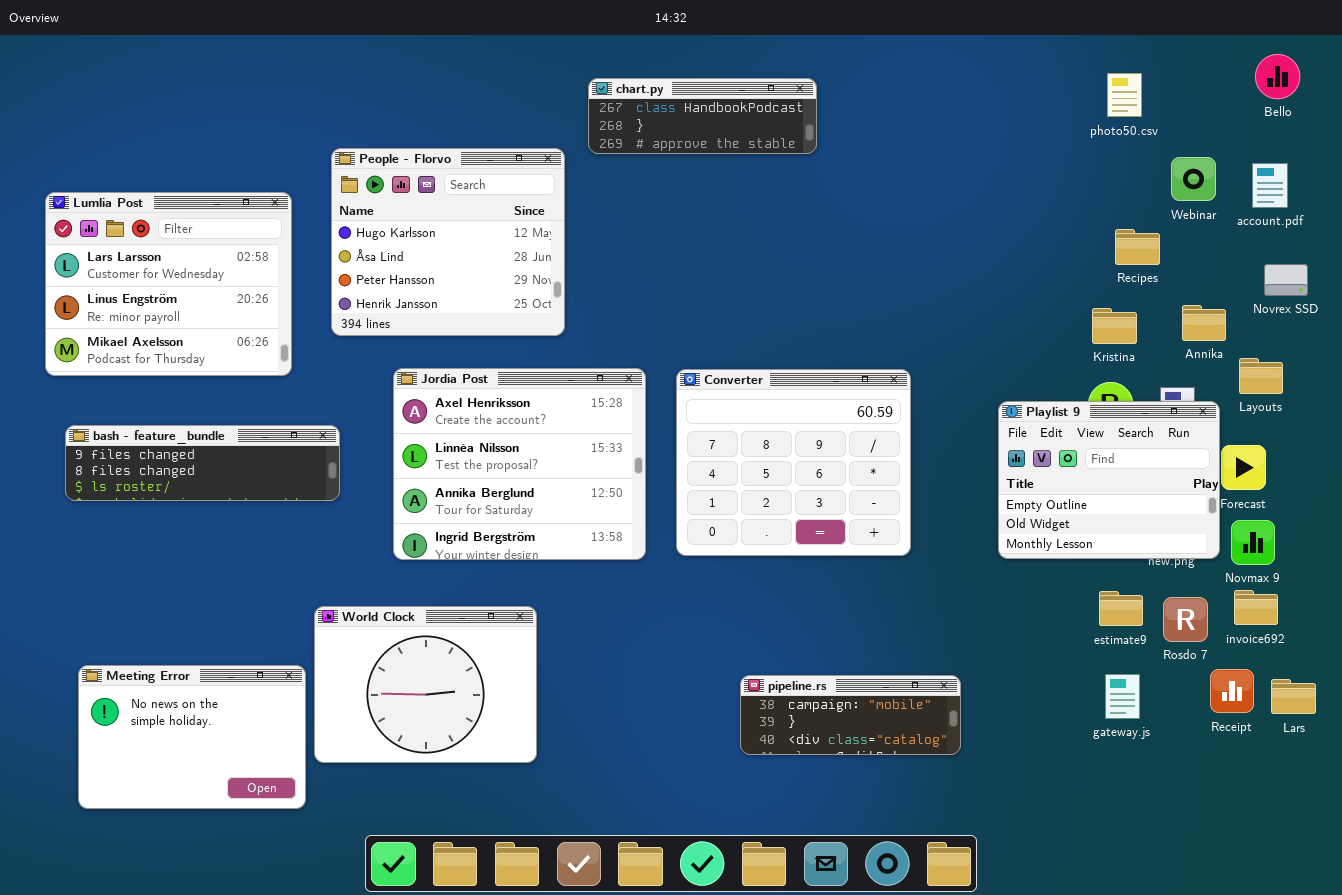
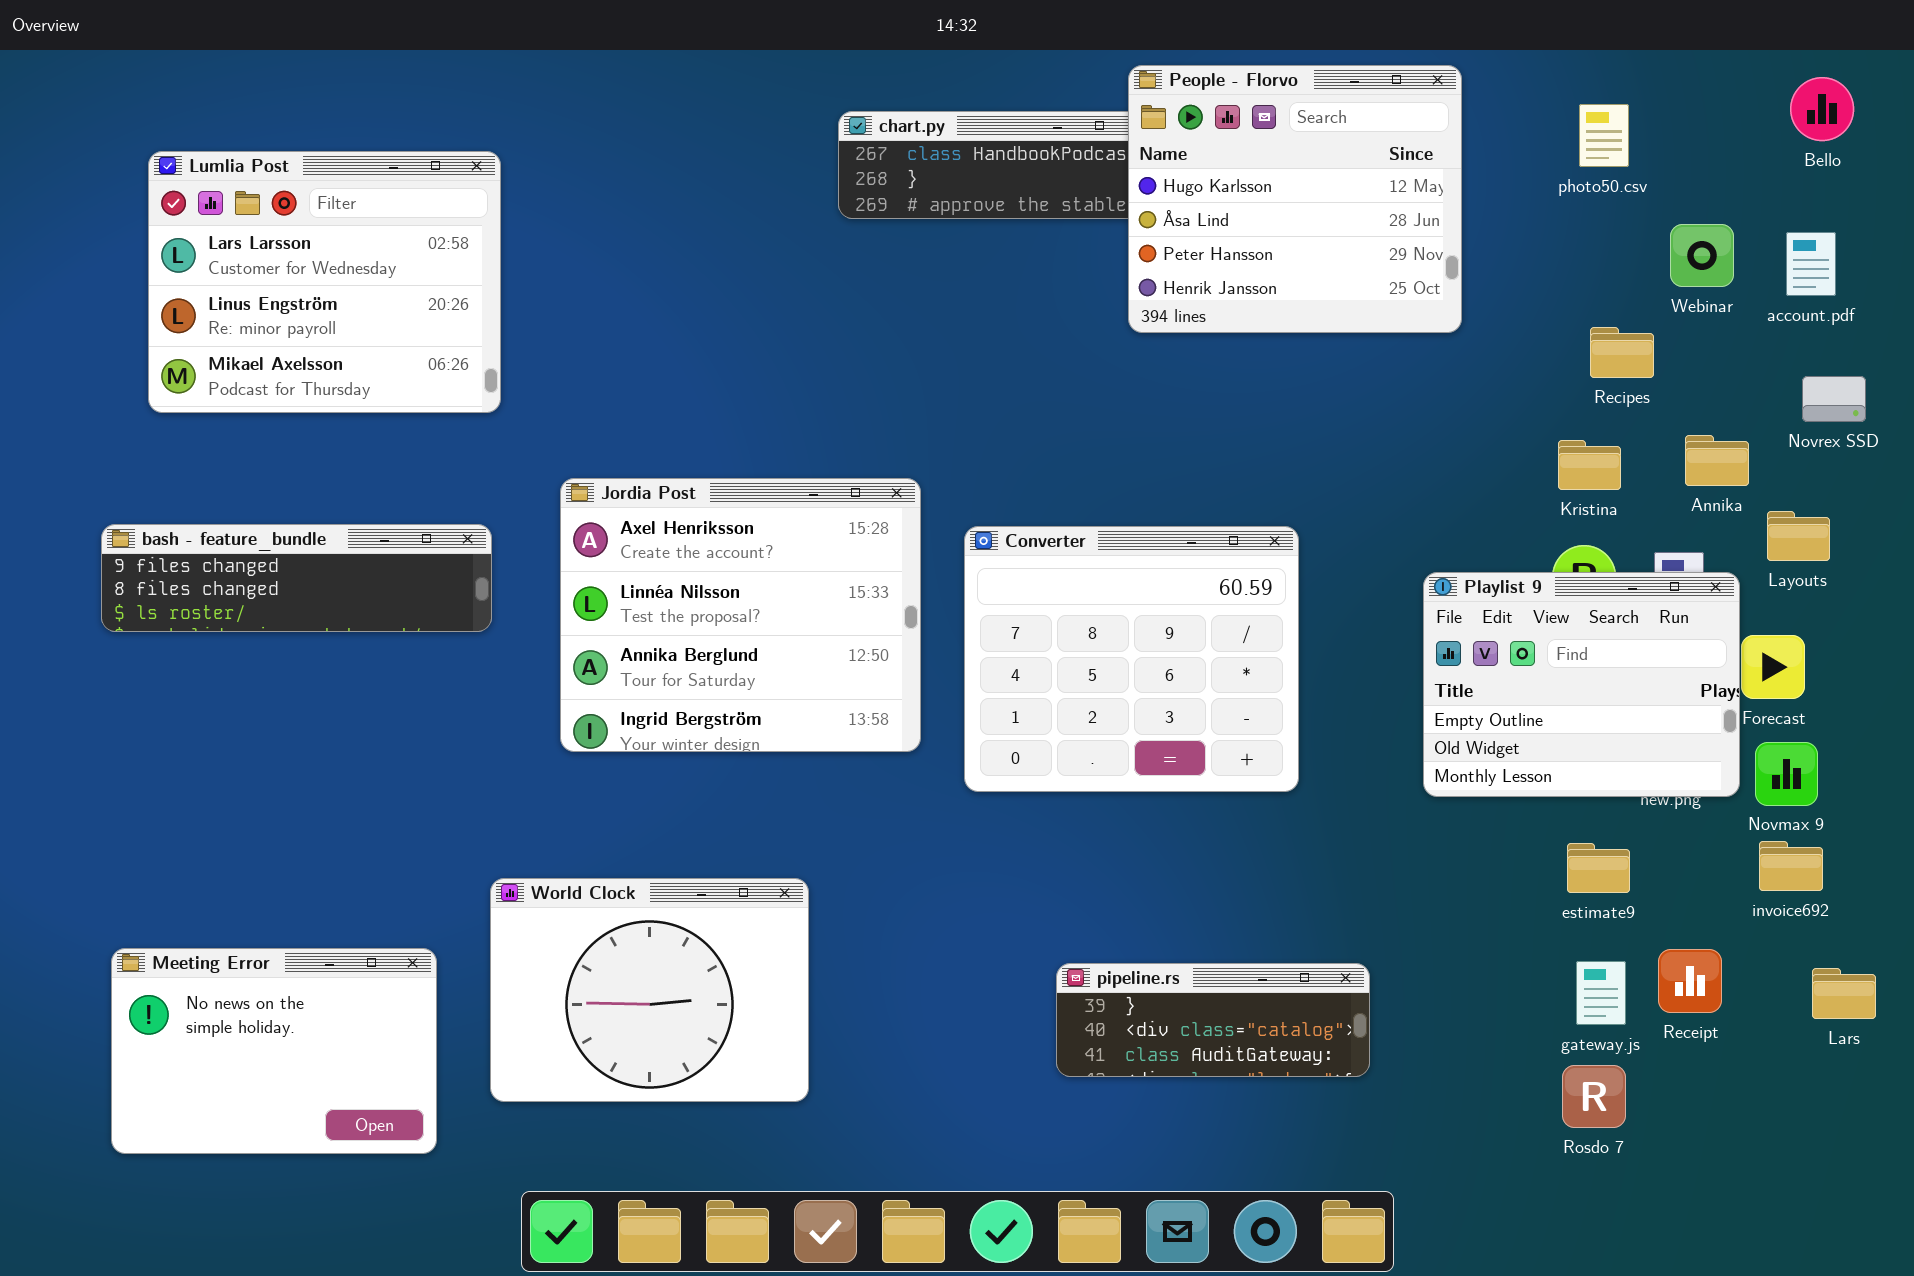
People - Florvo: [331,148,565,336] -> [1128,65,1462,333], moved
Lumlia Post: [45,192,292,376] -> [148,151,501,413], moved
Jordia Post: [393,368,646,560] -> [560,478,921,752], moved
bash - feature_bundle: [65,425,340,501] -> [101,524,492,632], moved
Rosdo 7: [1163,597,1208,642] -> [1562,1065,1626,1128], moved
World Clock: [314,606,537,763] -> [490,878,809,1102], moved
Receipt: [1210,669,1254,713] -> [1658,949,1722,1013], moved
pipeline.rs: [740,675,961,755] -> [1056,963,1370,1077], scrolled down 1 row

